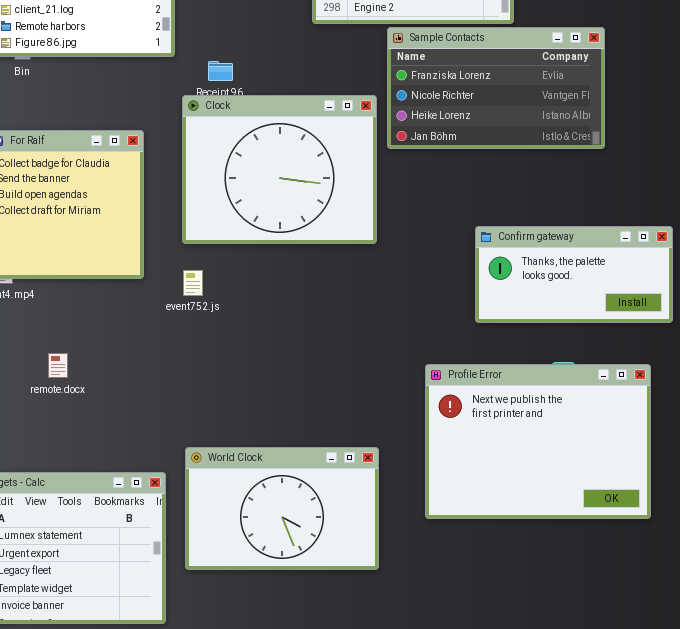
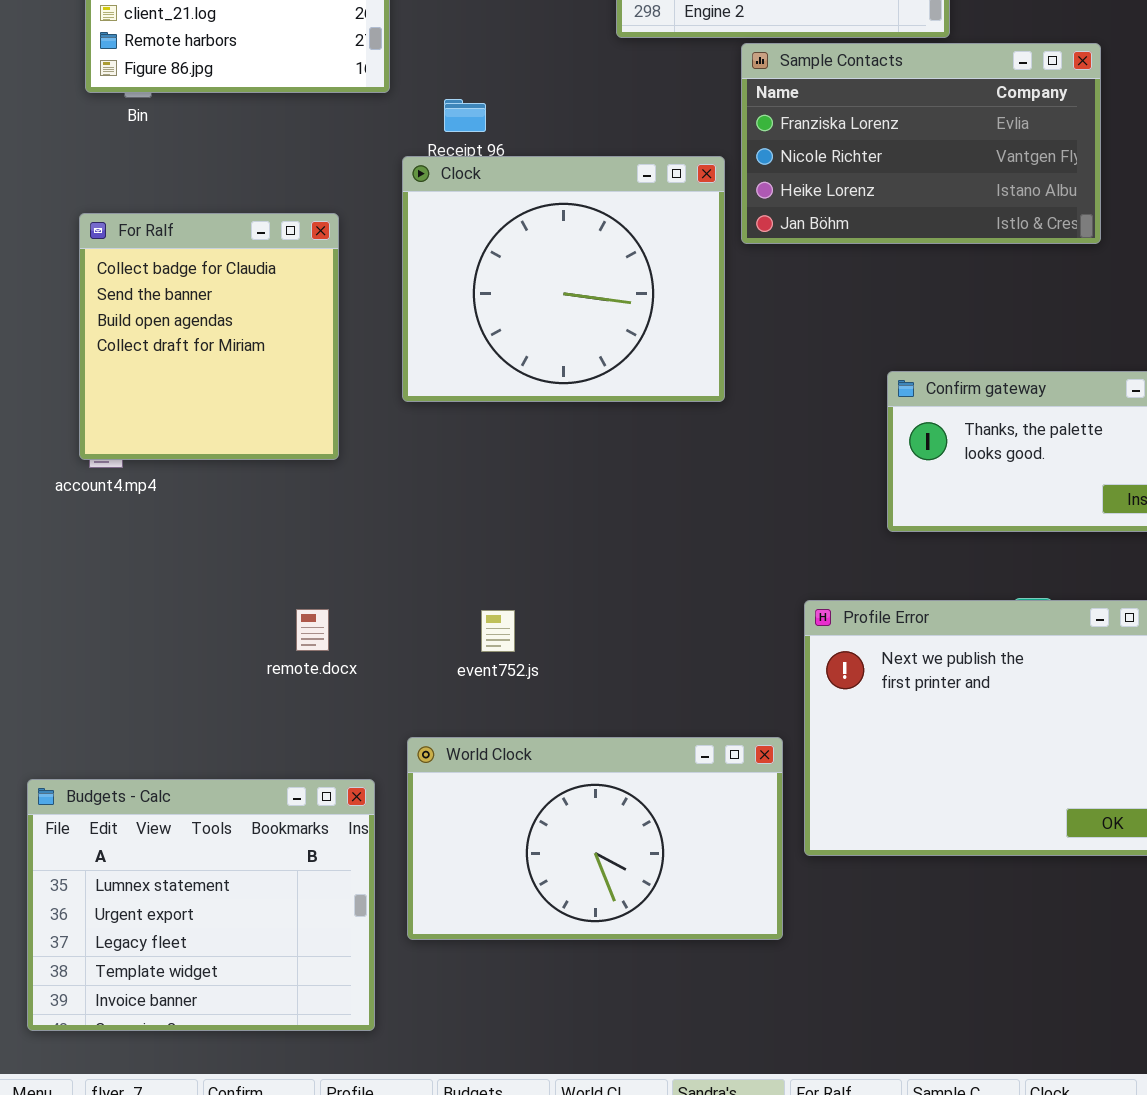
event752.js: [183,270,203,296] -> [481,610,515,652], moved
remote.docx: [48,353,68,378] -> [296,609,329,651], moved
World Clock: [185,447,379,570] -> [407,737,783,940], resized

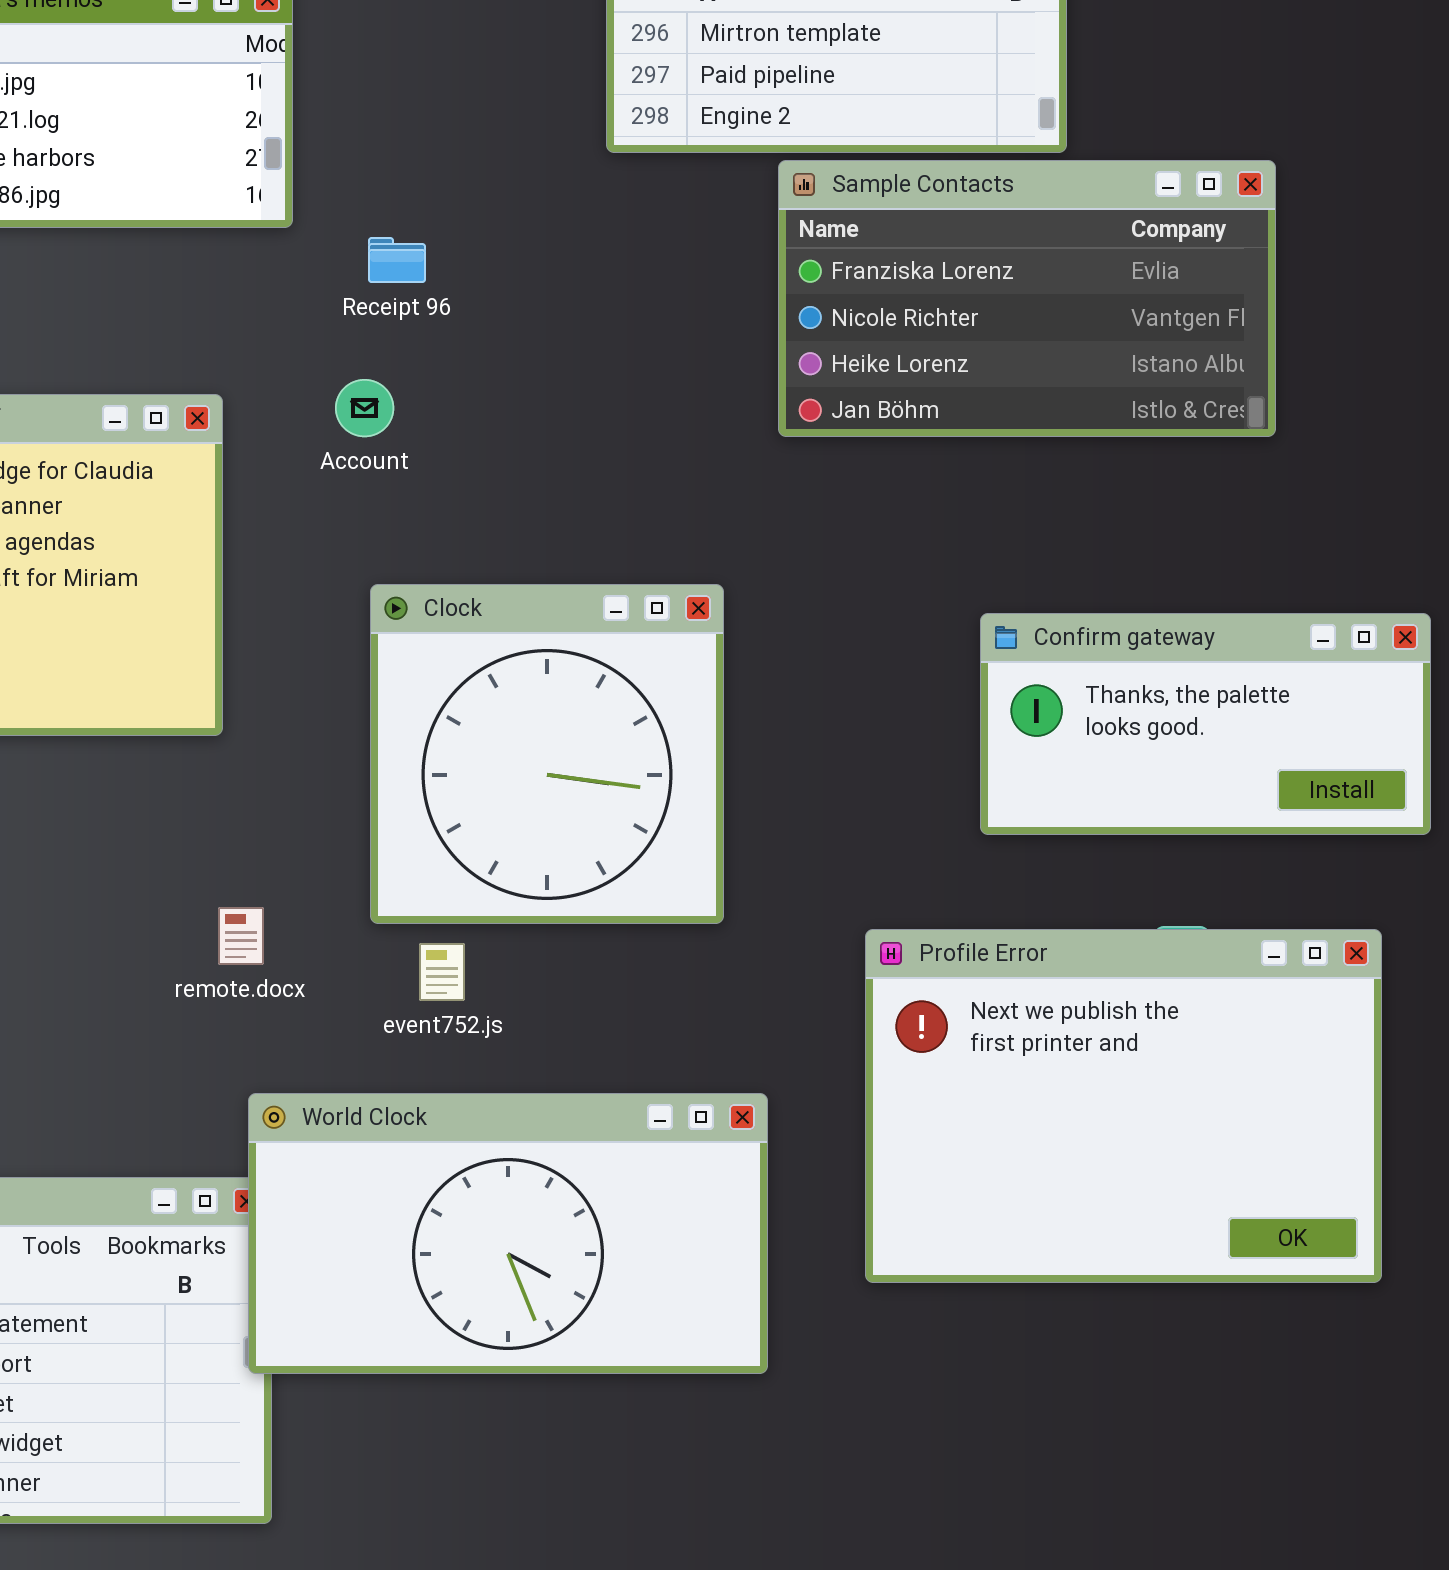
Clock: [402,156,725,402] -> [370,584,724,924], moved, resized
remote.docx: [296,609,329,651] -> [218,907,264,965], moved
World Clock: [407,737,783,940] -> [248,1093,768,1374], moved

